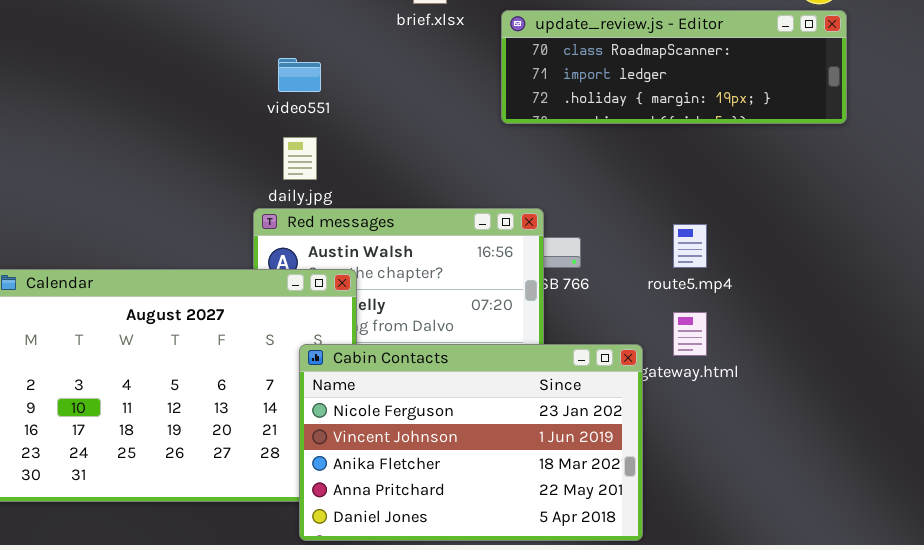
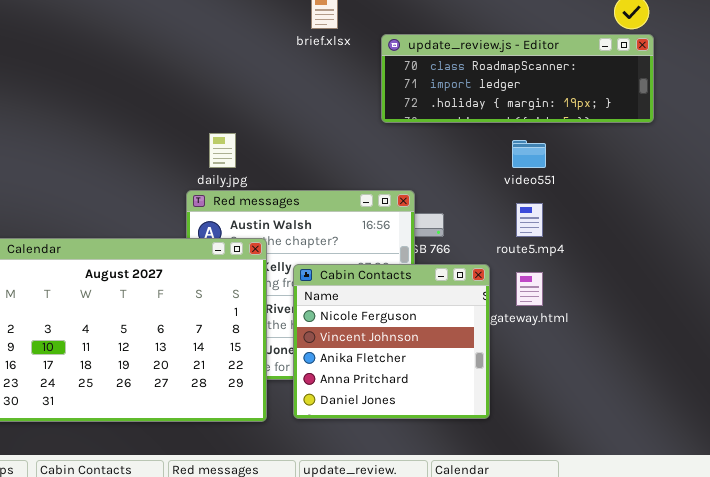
video551: [278,58,321,92] -> [512,140,546,168], moved
Cabin Contacts: [299,344,643,541] -> [293,264,490,419], moved, resized

